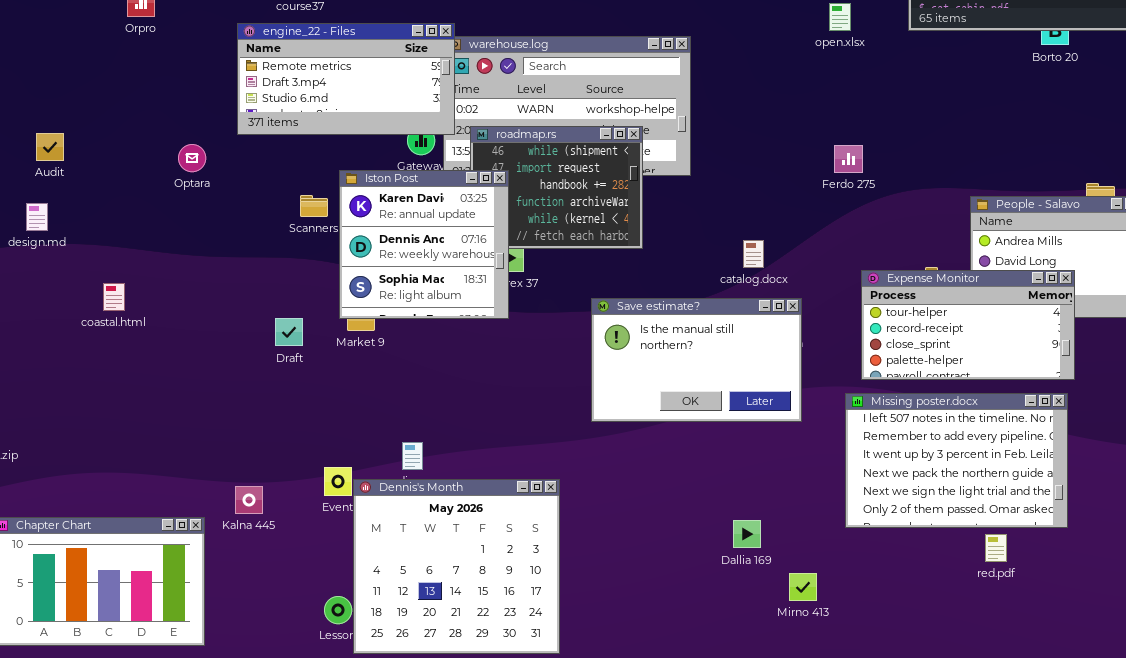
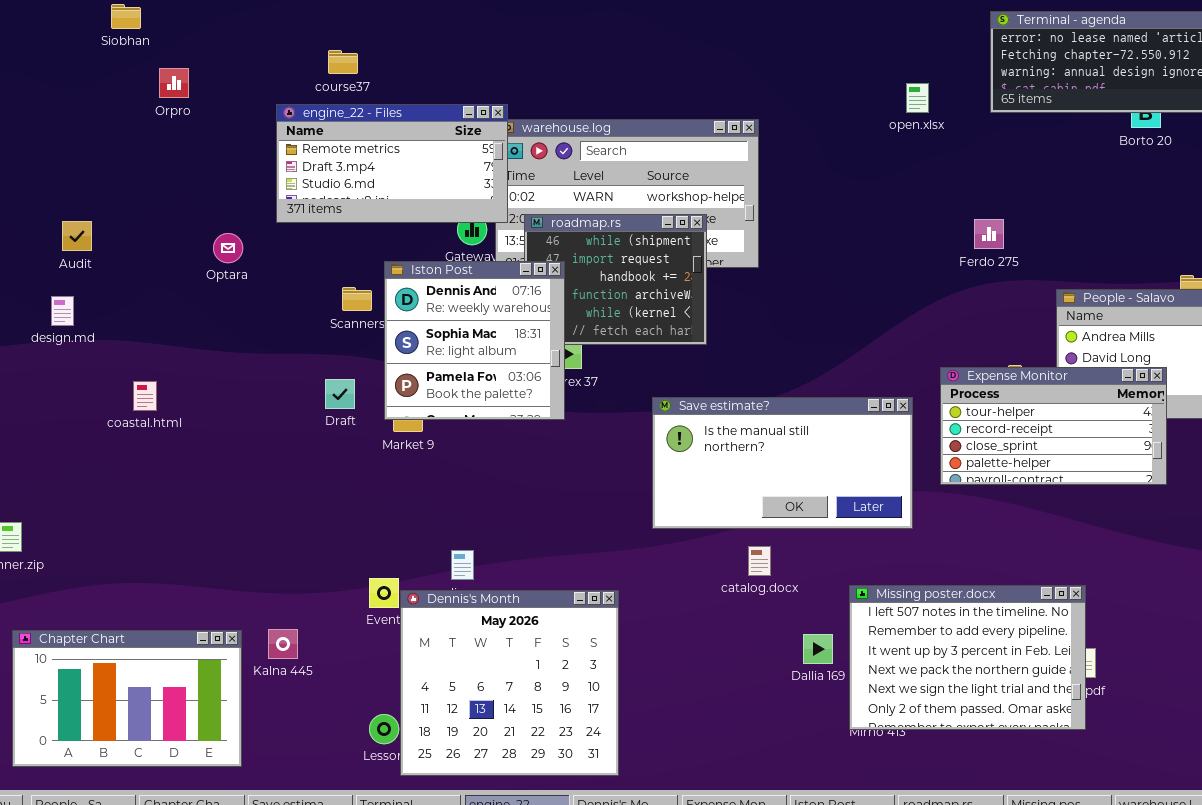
Ferdo 275: [834,145,863,173] -> [974,219,1004,249], moved
Iston Post: [339,170,509,319] -> [384,261,565,420], scrolled down 1 row
catalog.docx: [743,240,764,268] -> [748,546,771,576], moved
Save estimate?: [591,298,802,422] -> [652,397,913,529], resized
Draft: [275,318,303,346] -> [325,379,355,409], moved
Missing poster.docx: [845,393,1068,528] -> [849,585,1086,730], moved
Kalna 445: [235,486,263,514] -> [268,629,298,659], moved

